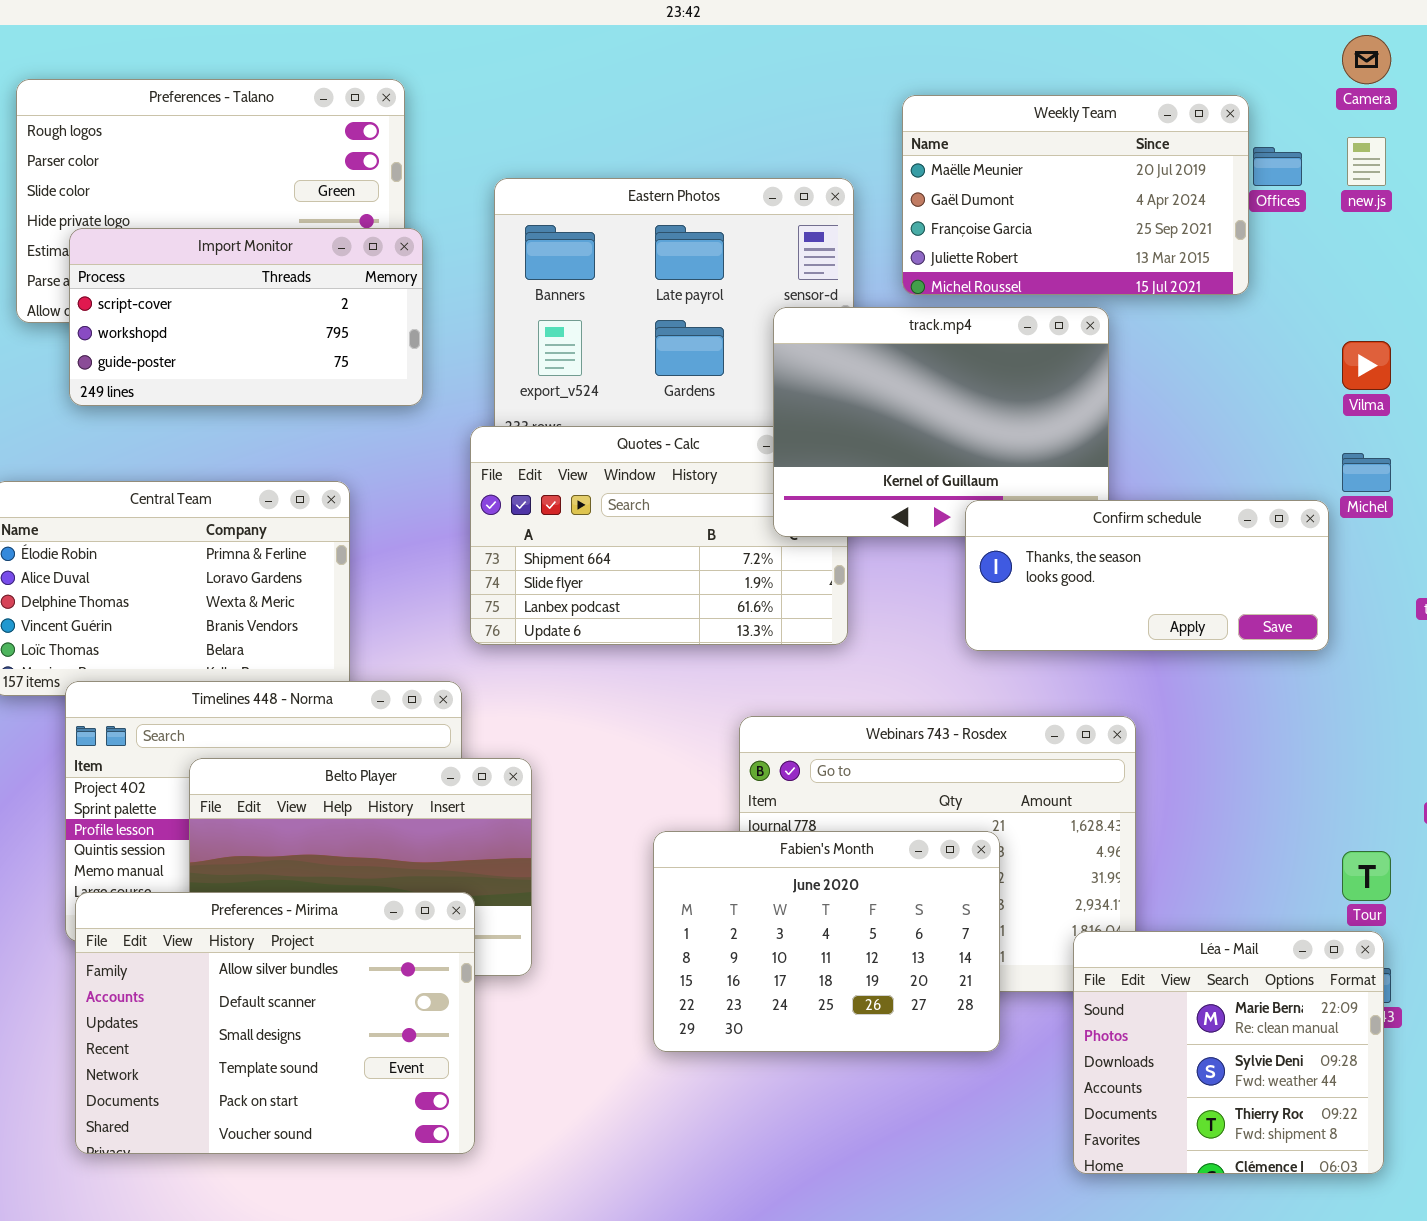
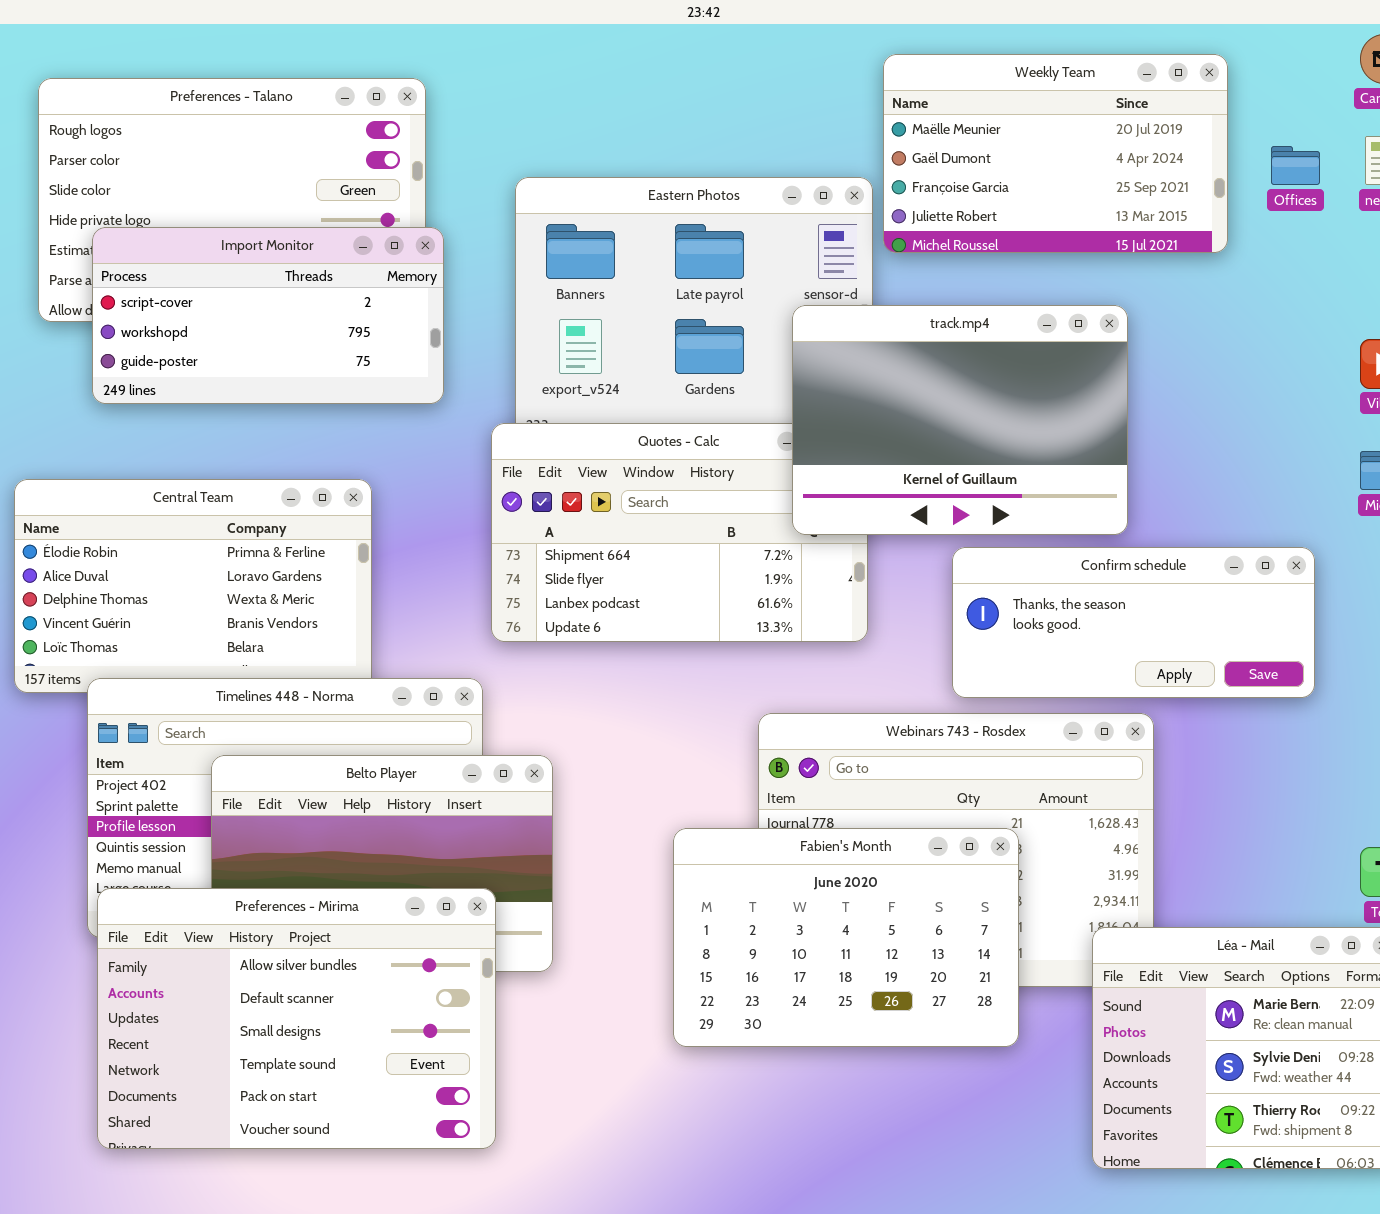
Weekly Team: [902,95,1249,295] -> [883,54,1228,253], moved
Confirm schedule: [965,500,1329,651] -> [952,547,1315,698], moved

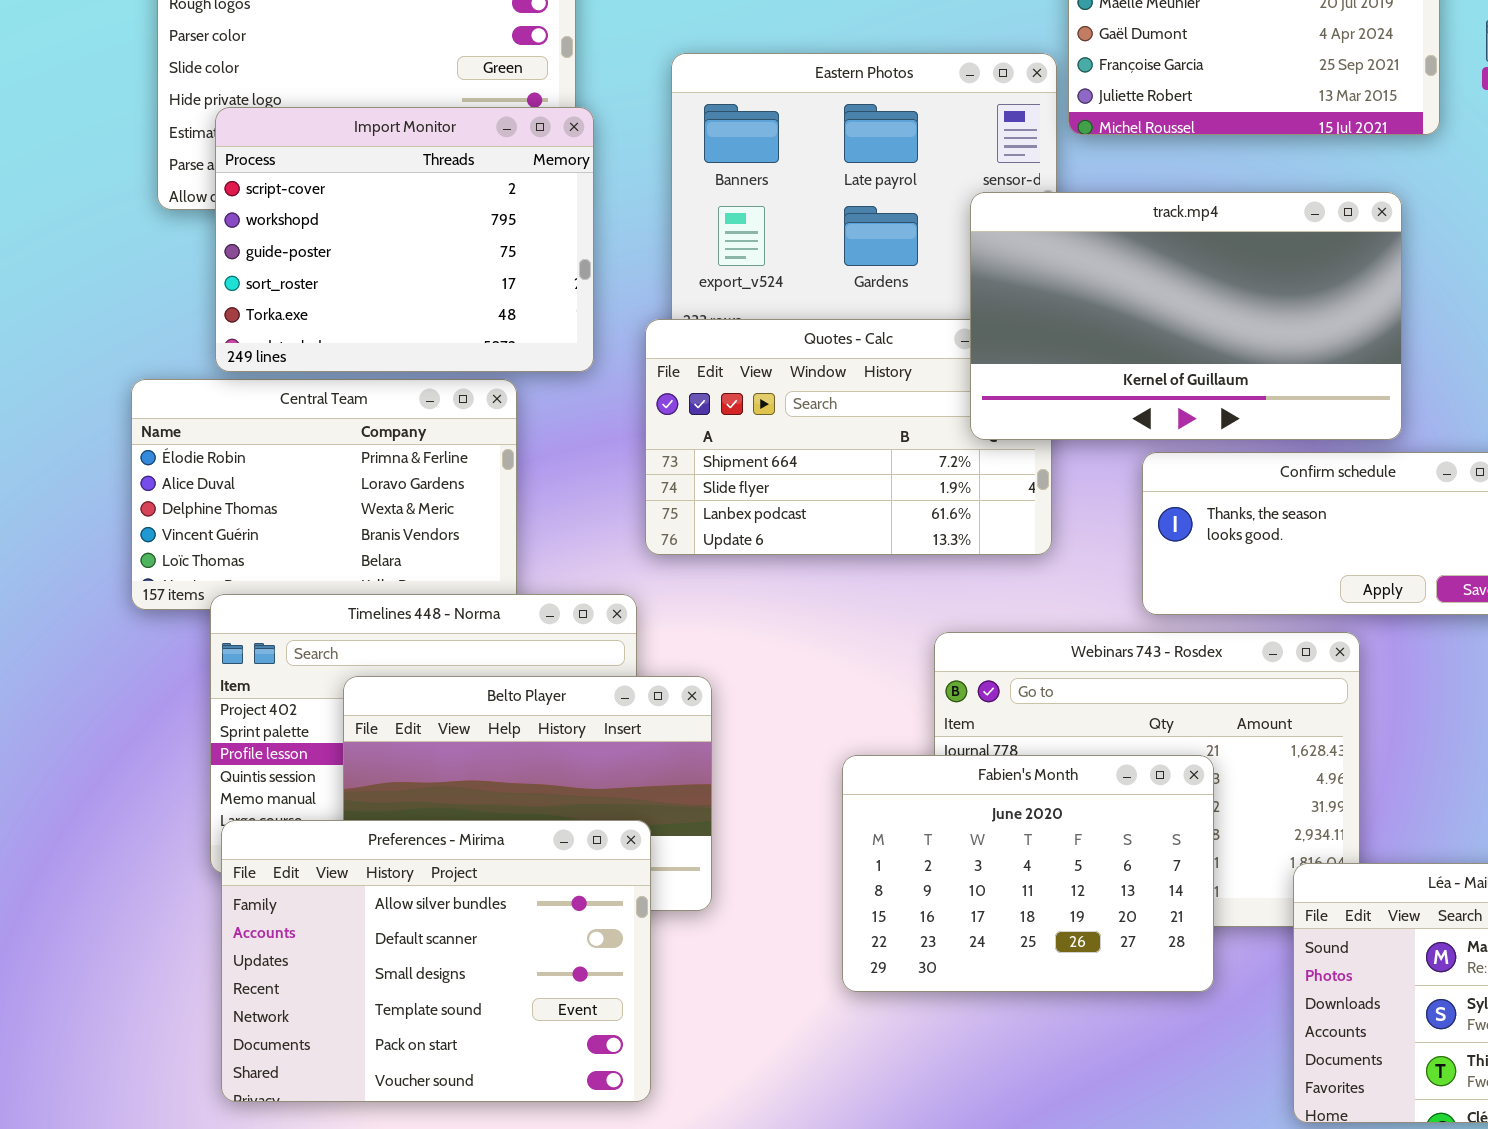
Import Monitor: [92,227,444,404] -> [215,107,594,372], resized
track.mp4: [792,305,1128,535] -> [970,192,1402,440], resized

